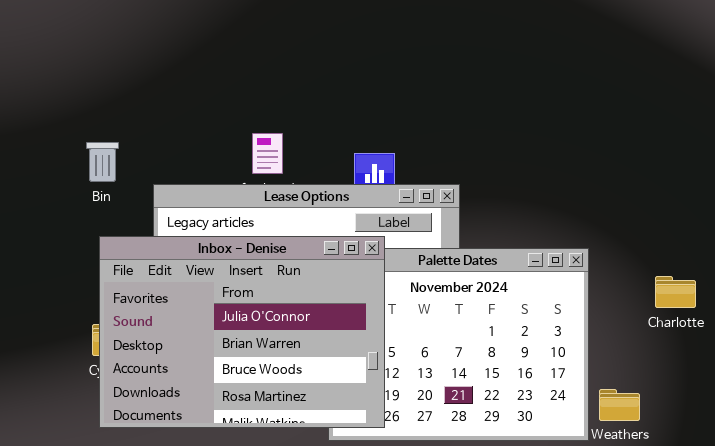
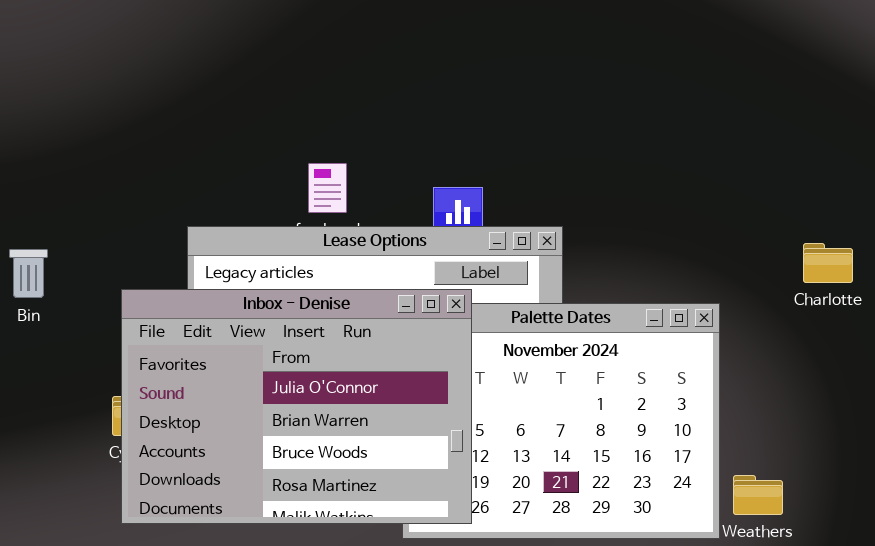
Bin: [86,142,119,182] -> [9,249,48,298], moved
Charlotte: [655,276,696,308] -> [803,243,853,283], moved

